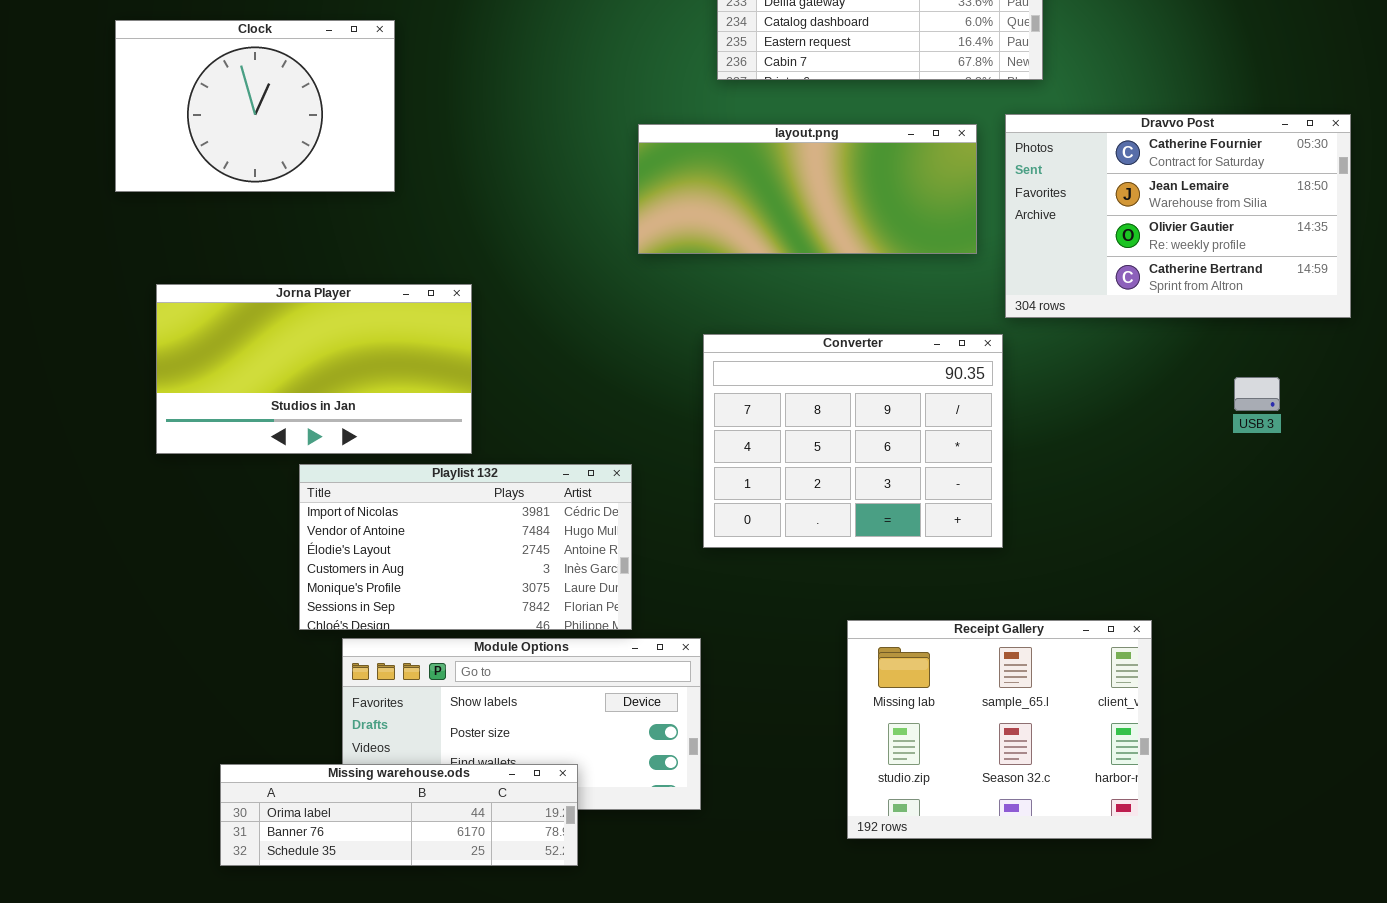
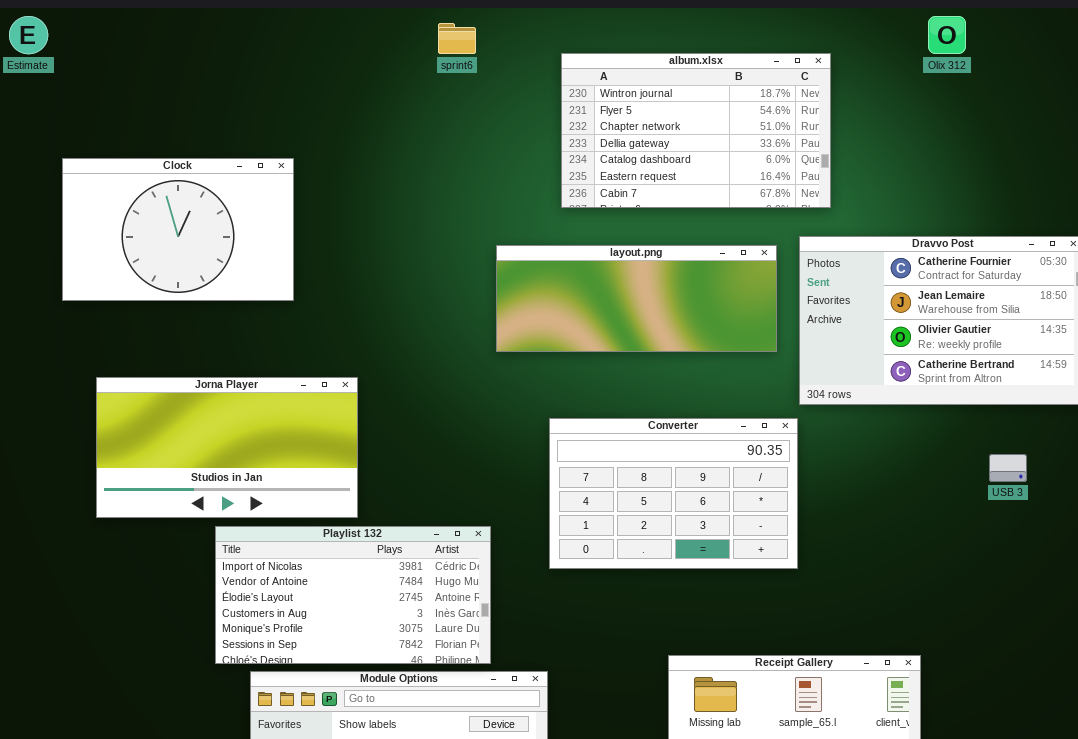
Converter: [703,334,1003,548] -> [549,418,798,569], resized

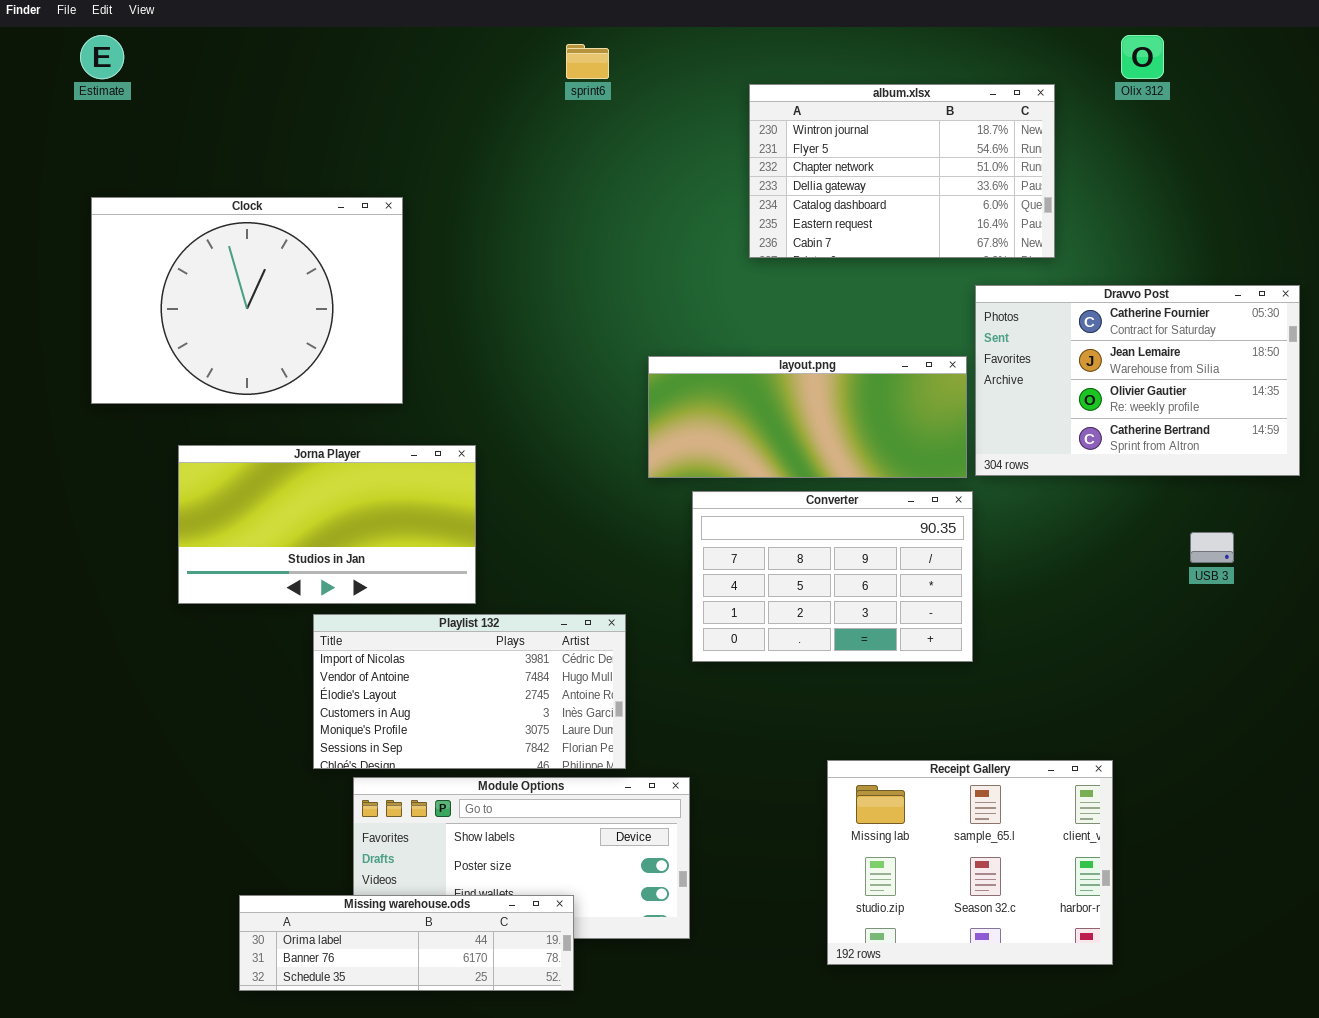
album.xlsx: [561,53,831,208] -> [749,84,1055,258], moved
Clock: [62,158,294,301] -> [91,197,403,404], resized
layout.png: [496,245,777,352] -> [648,356,967,478], moved

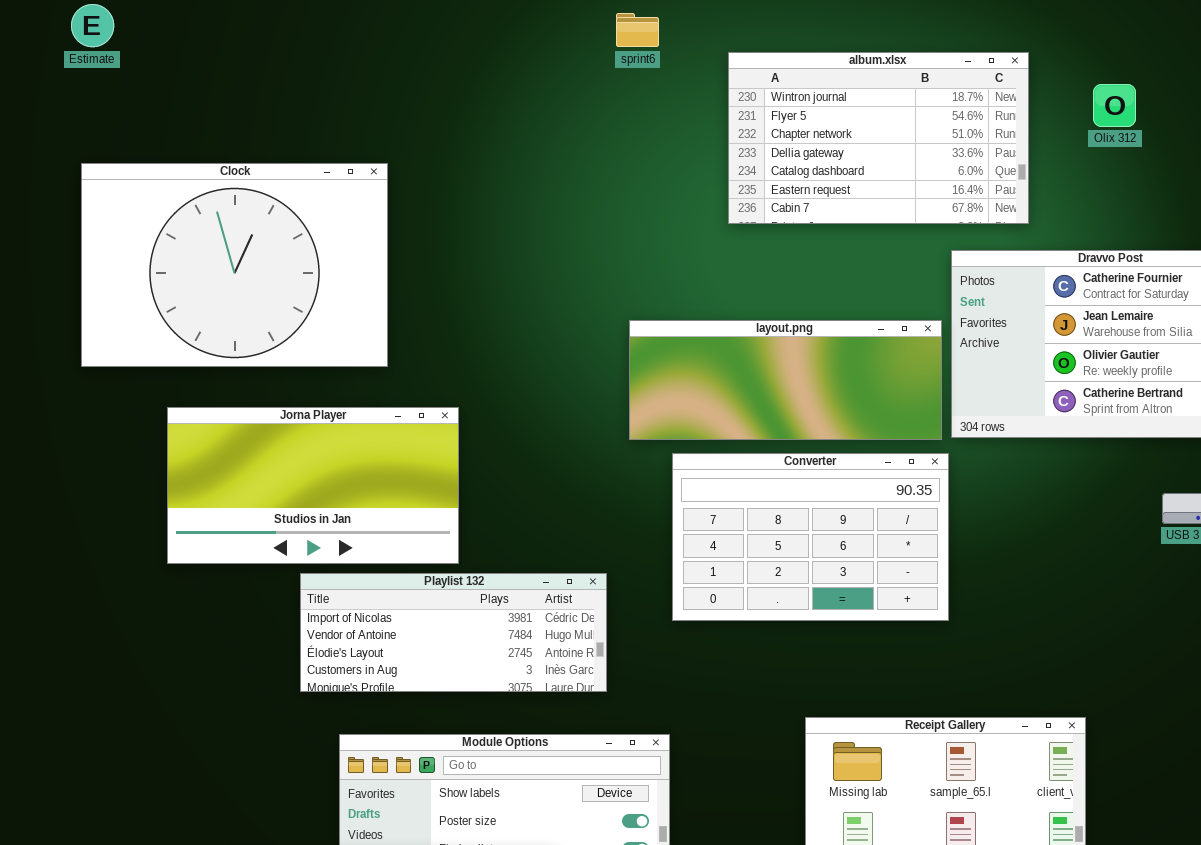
Olix 312: [1121,35,1164,79] -> [1093,84,1136,127], moved
sprint6: [566,44,609,79] -> [616,13,659,47], moved
Playlist 132: [313,614,626,769] -> [300,573,607,692], resized

